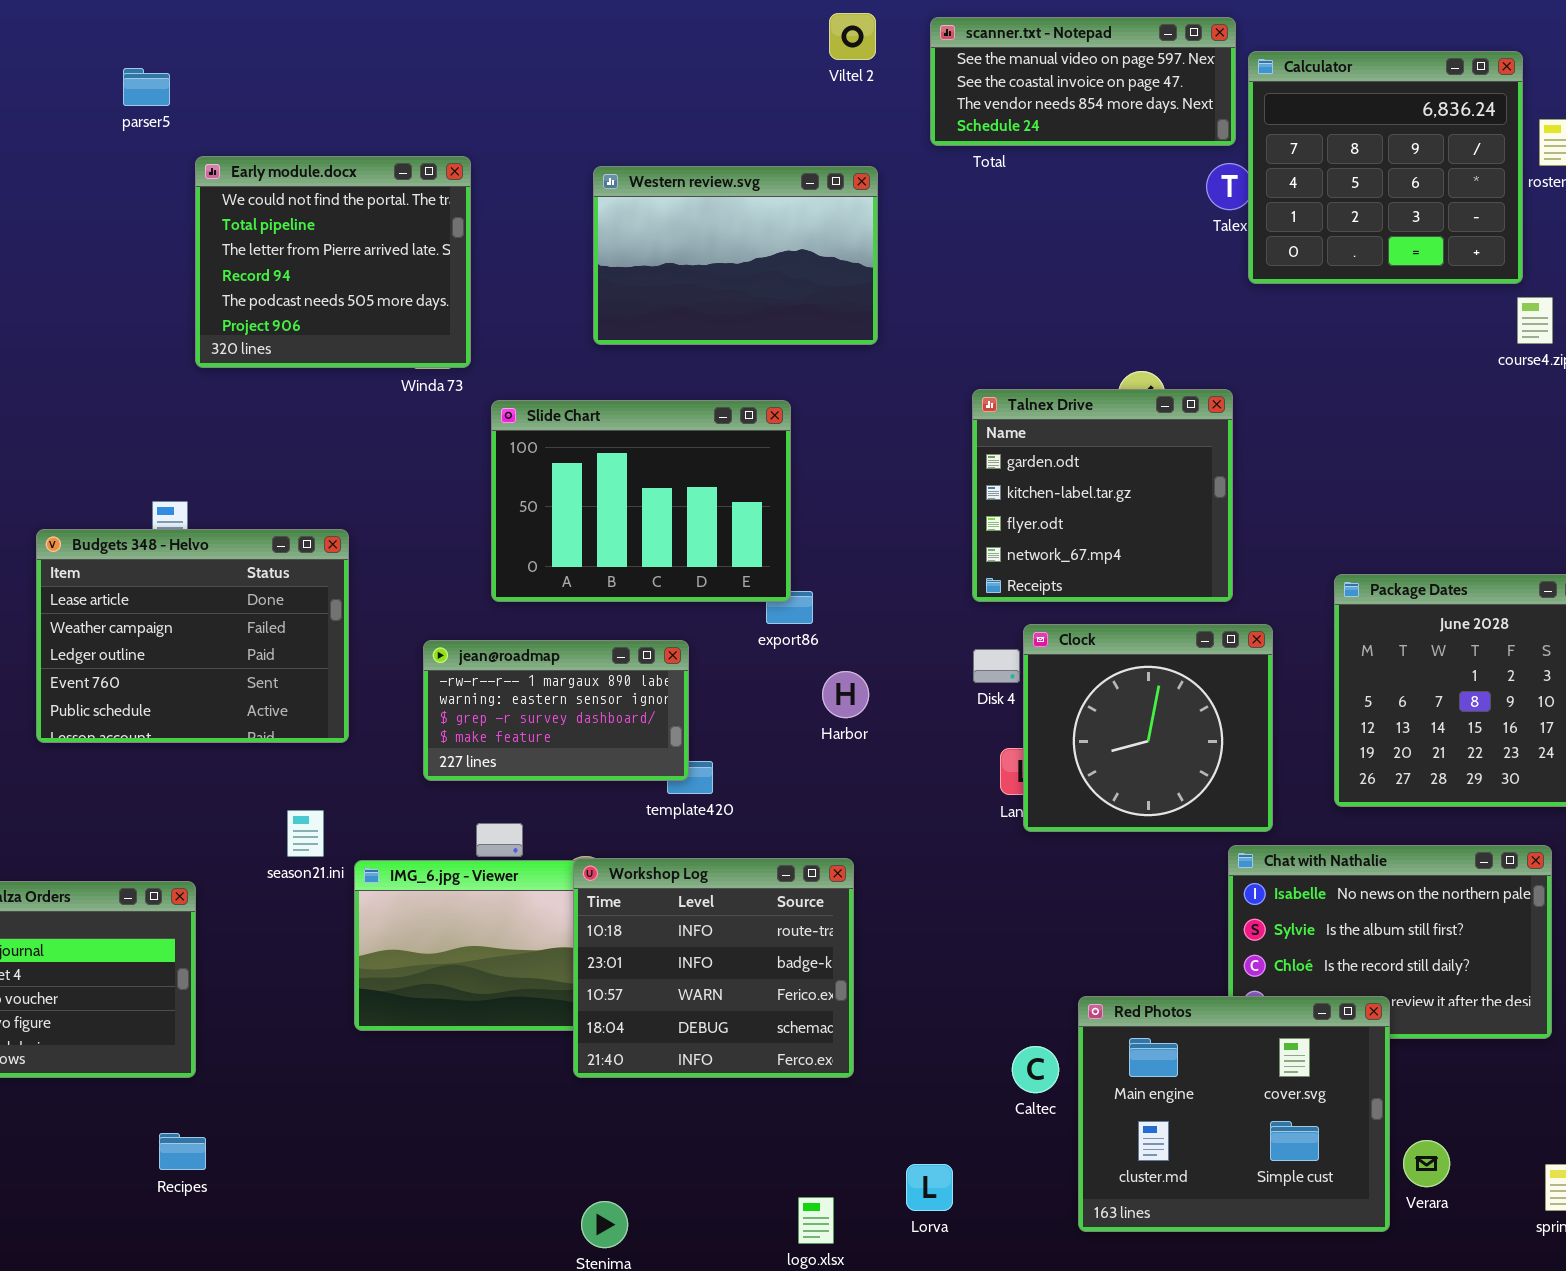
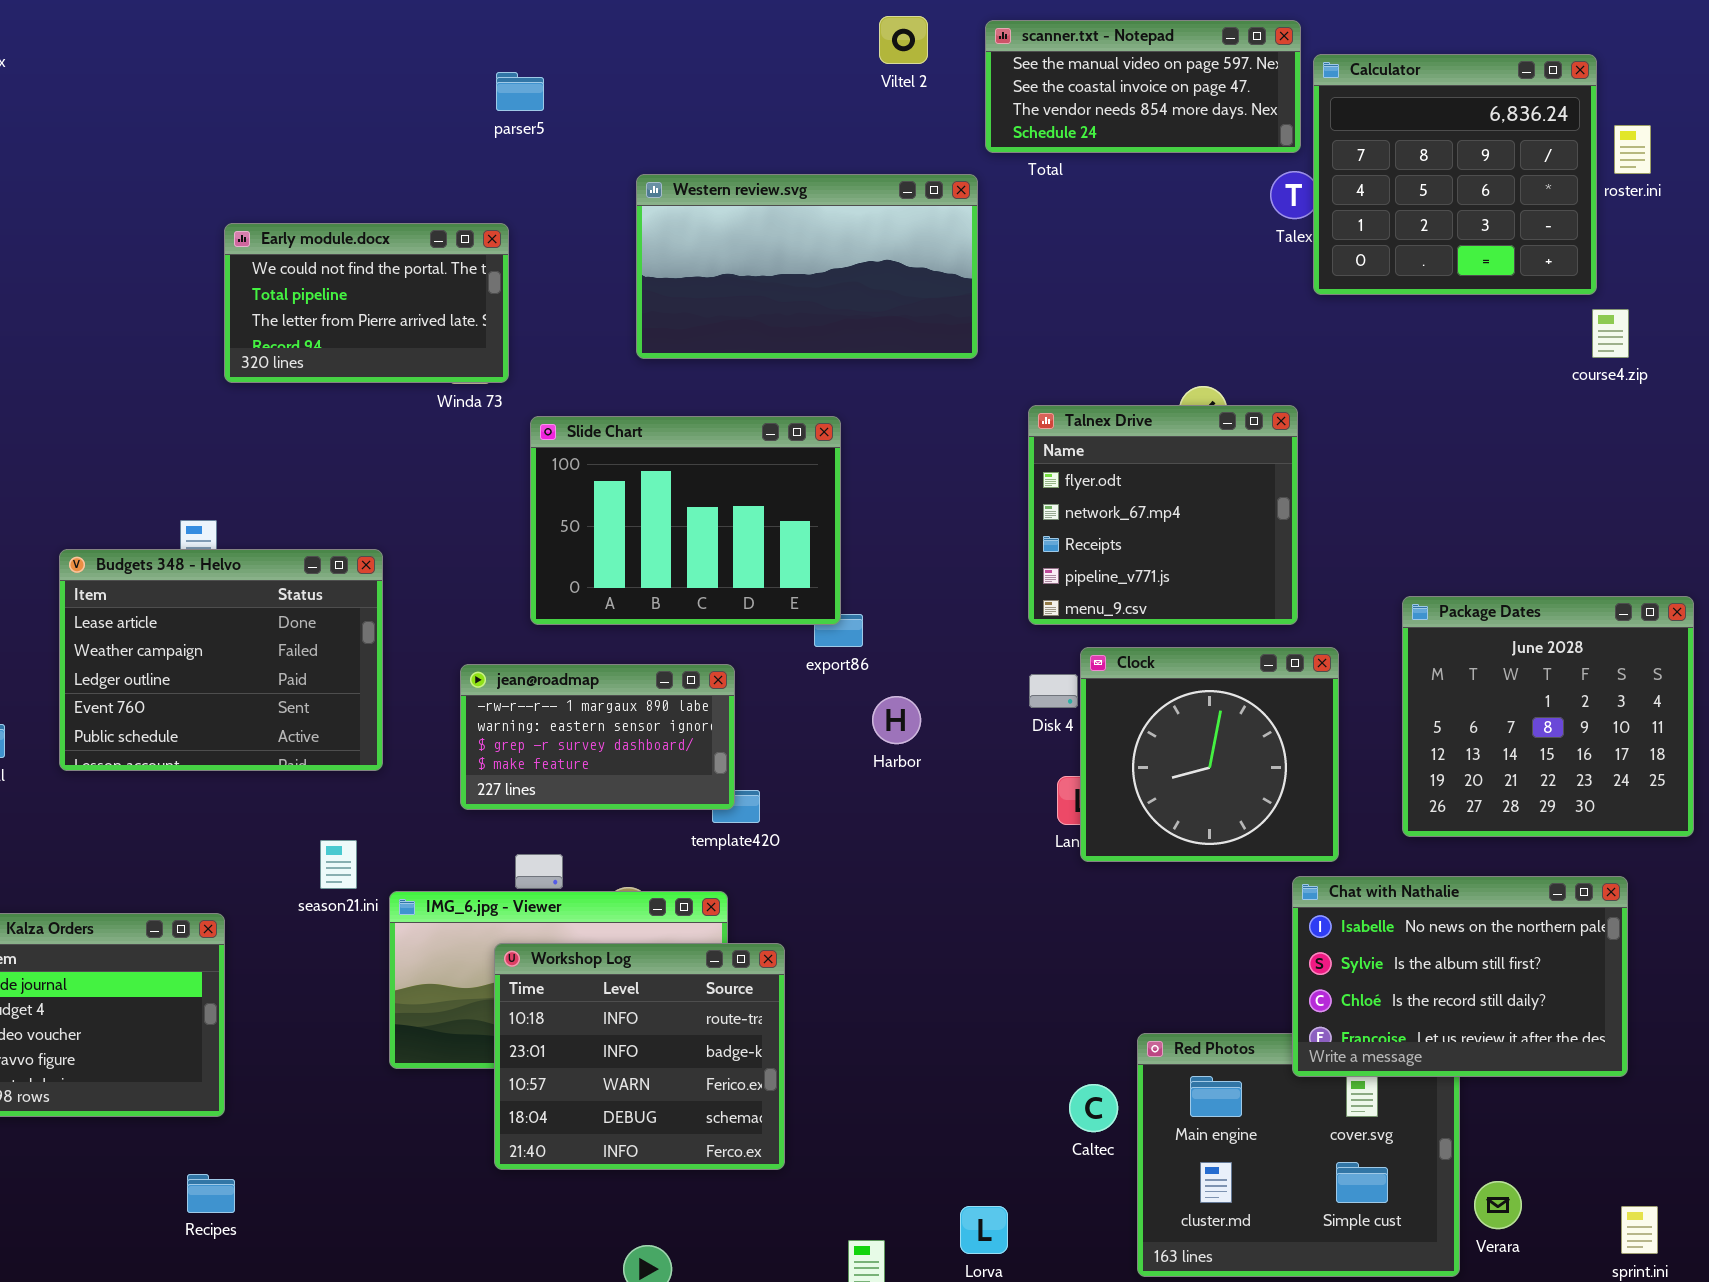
parser5: [123,68,170,106] -> [496,72,544,111], moved
Early module.docx: [195,156,471,368] -> [224,223,509,383], resized
Western review.svg: [593,166,878,345] -> [636,174,978,359], resized
Talnex Drive: [972,389,1233,602] -> [1028,405,1298,625], scrolled down 2 rows
Chat with Nathalie: [1228,845,1552,1039] -> [1292,876,1628,1077], raised
Workshop Log: [573,858,854,1078] -> [494,943,785,1170], moved

